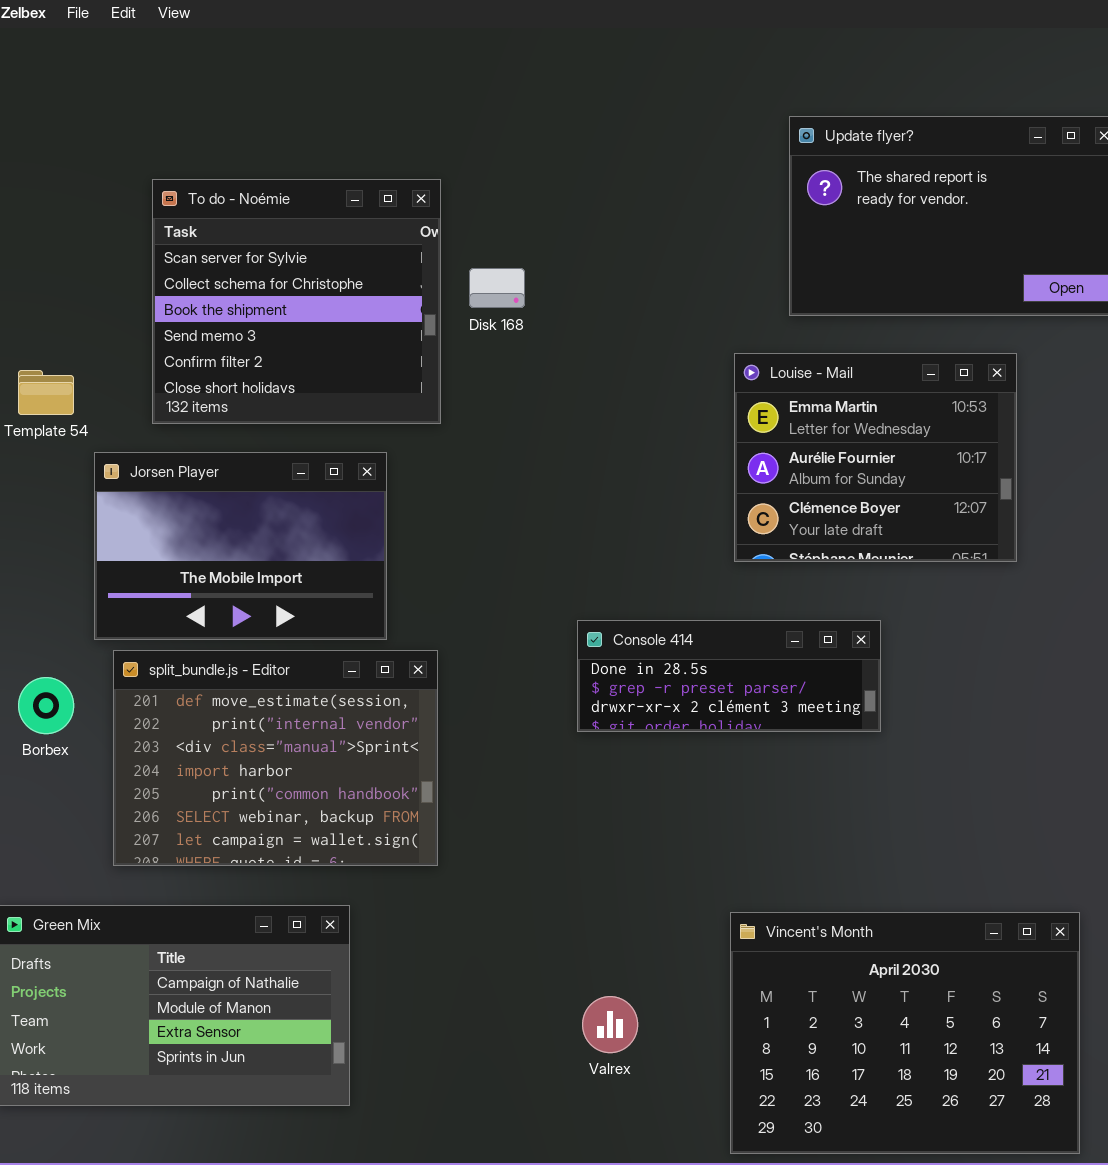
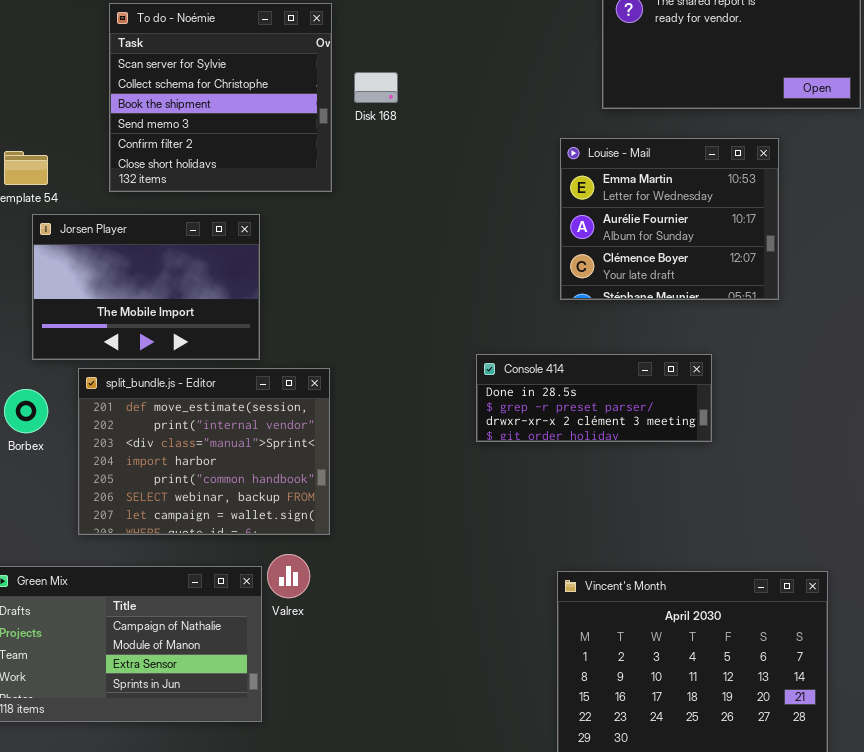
Jorsen Player: [94,452,387,640] -> [32,214,260,360], moved
Console 414: [577,620,881,732] -> [476,354,712,442], moved
Valrex: [582,996,638,1053] -> [267,554,310,598], moved

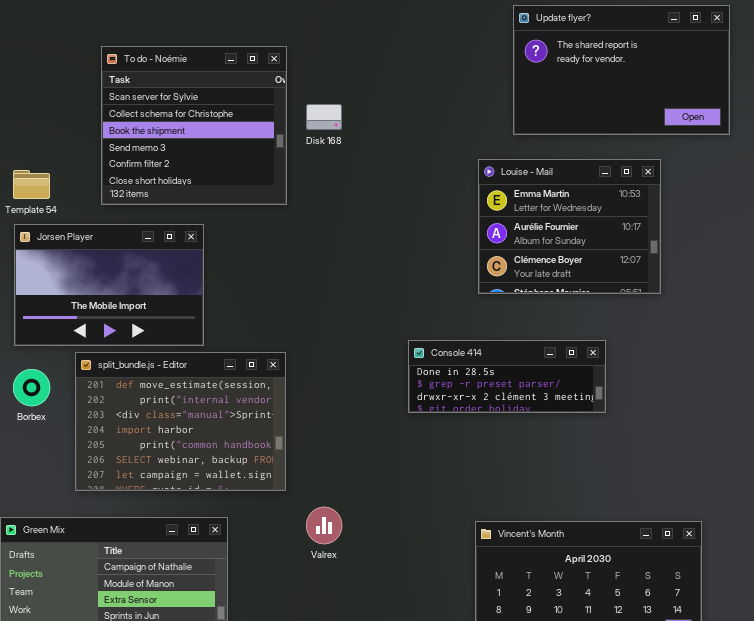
Jorsen Player: [32,214,260,360] -> [14,224,204,346], moved
Valrex: [267,554,310,598] -> [306,507,342,544], moved

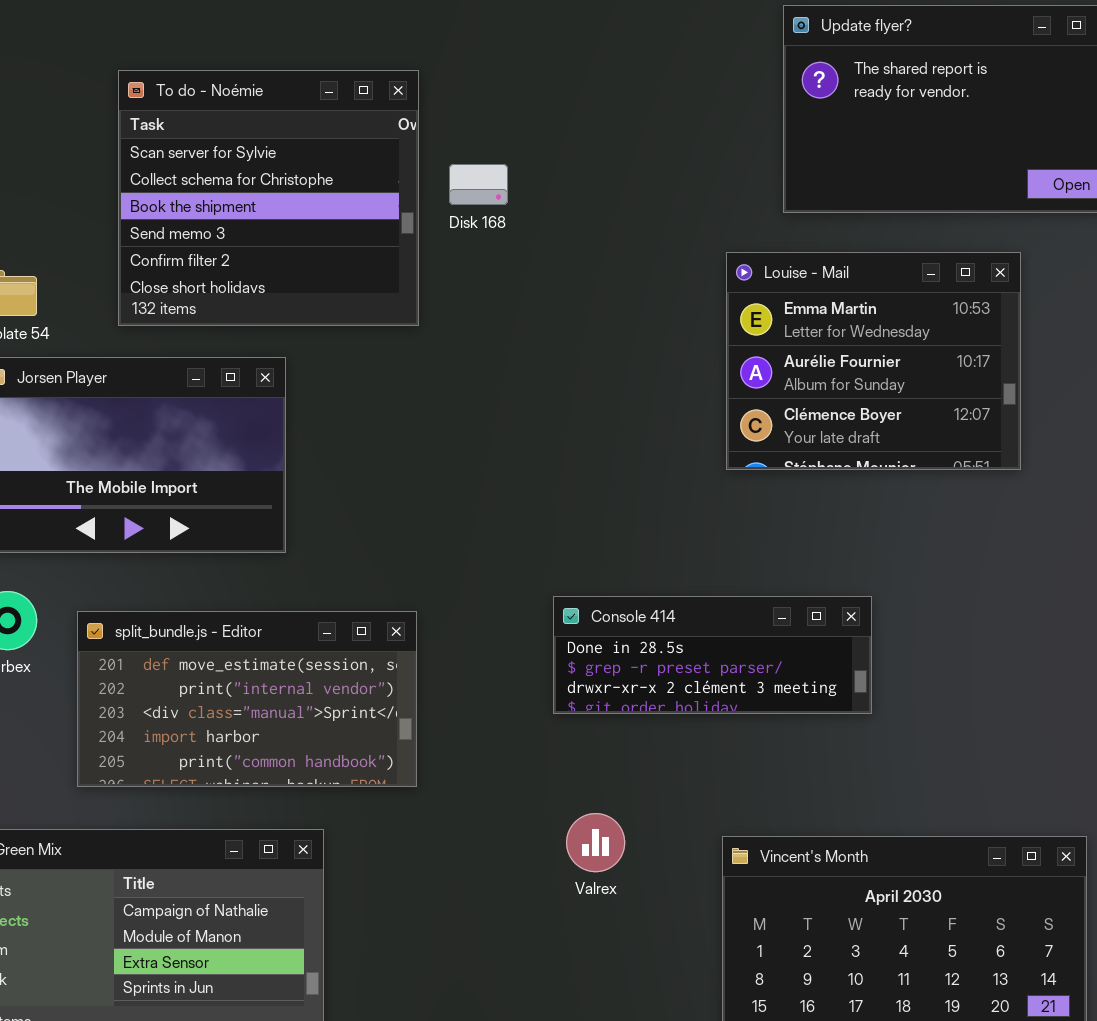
Console 414: [408,340,606,413] -> [553,596,872,714], moved
split_bundle.js - Editor: [75,352,286,491] -> [77,611,417,787], resized
Valrex: [306,507,342,544] -> [566,813,625,872], moved

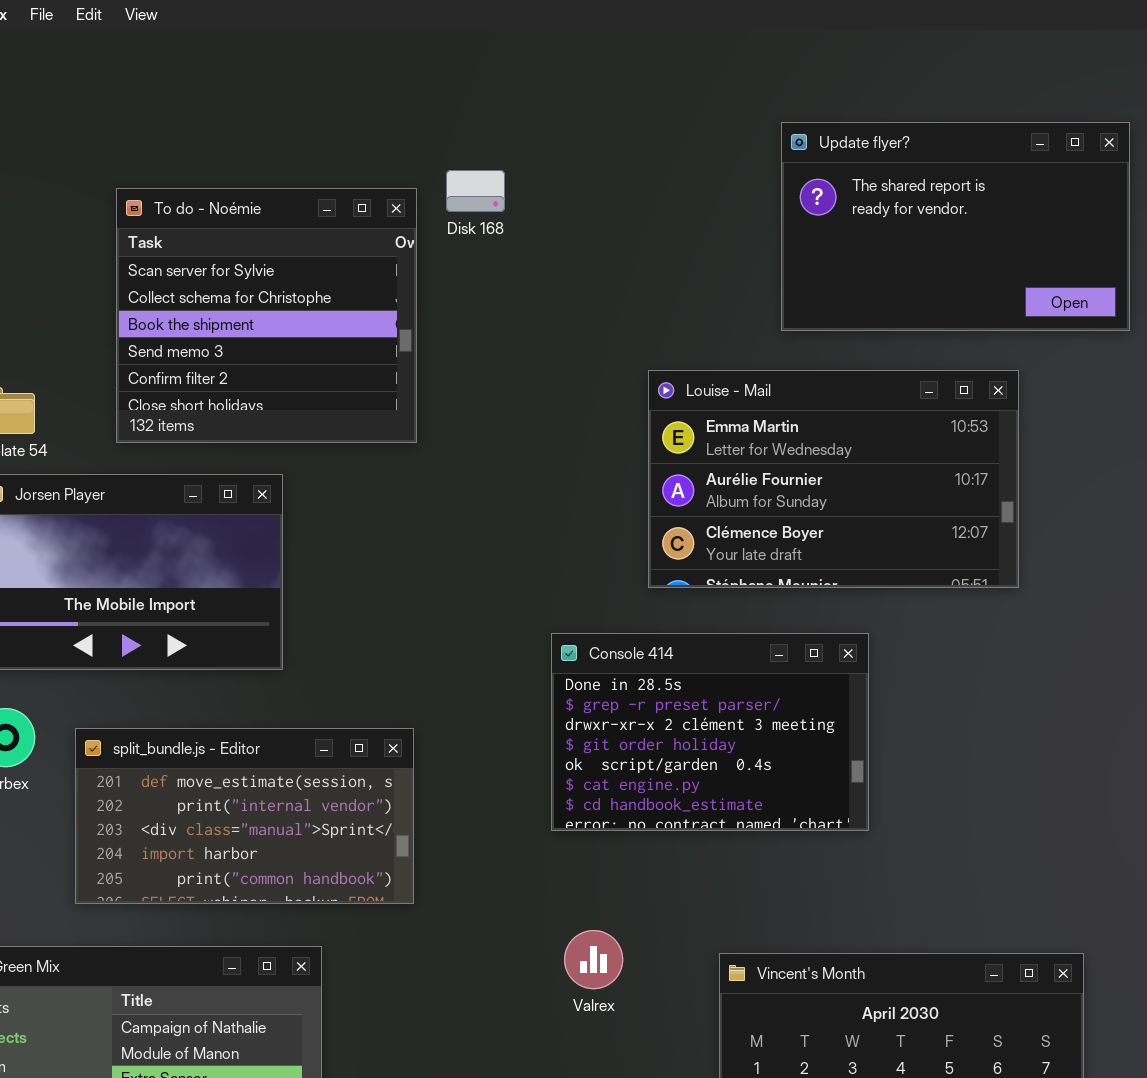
Disk 168: [449,164,508,205] -> [446,170,505,212], moved
Louise - Mail: [726,252,1021,470] -> [648,370,1019,588], resized
Console 414: [553,596,872,714] -> [551,633,869,831], resized

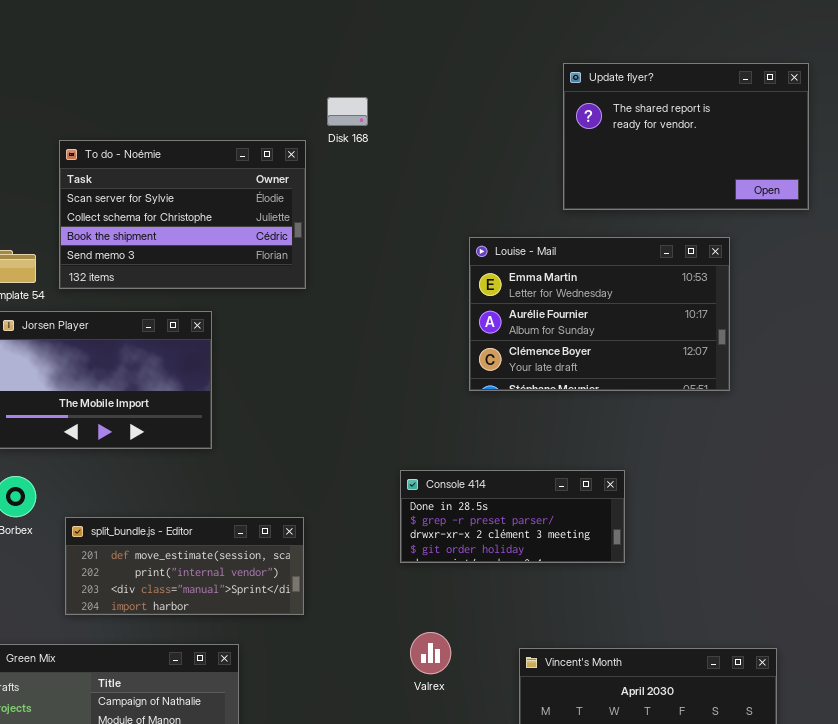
To do - Noémie: [116,188,417,443] -> [59,140,306,289], resized
Console 414: [551,633,869,831] -> [400,470,625,563], resized
split_bundle.js - Editor: [75,728,414,904] -> [65,517,304,615], resized

